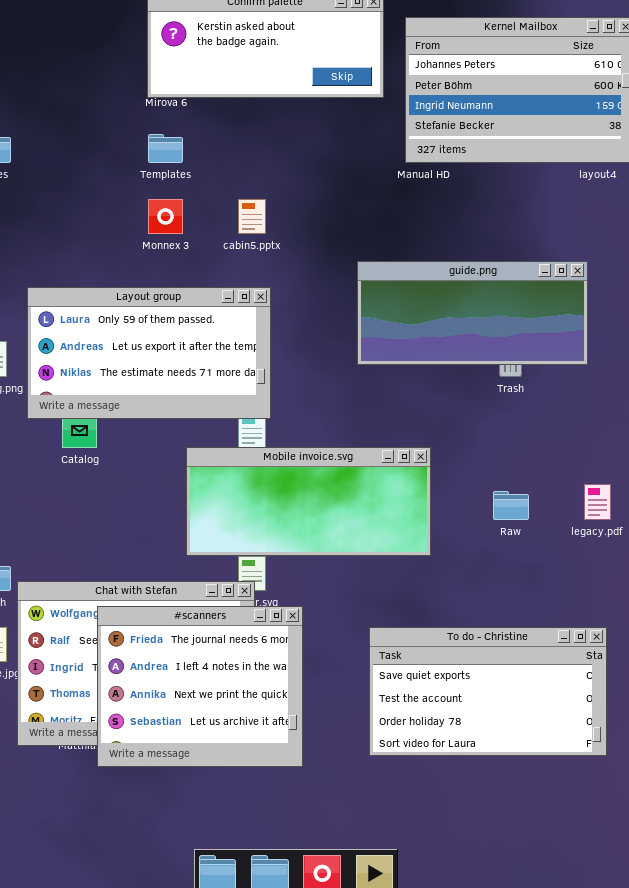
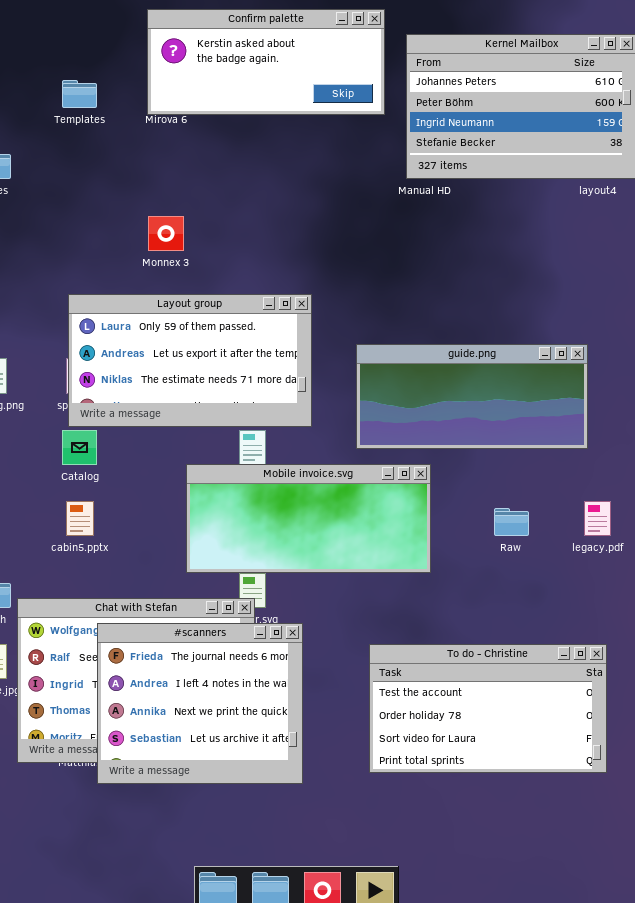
Templates: [148,134,183,163] -> [62,80,97,108], moved
cabin5.pptx: [238,199,266,234] -> [66,501,94,536], moved
guide.png: [357,261,588,365] -> [356,344,588,449], moved
Layout group: [27,287,271,419] -> [68,294,312,427], moved
To do - Christine: [369,627,607,756] -> [369,644,607,773], scrolled down 1 row

